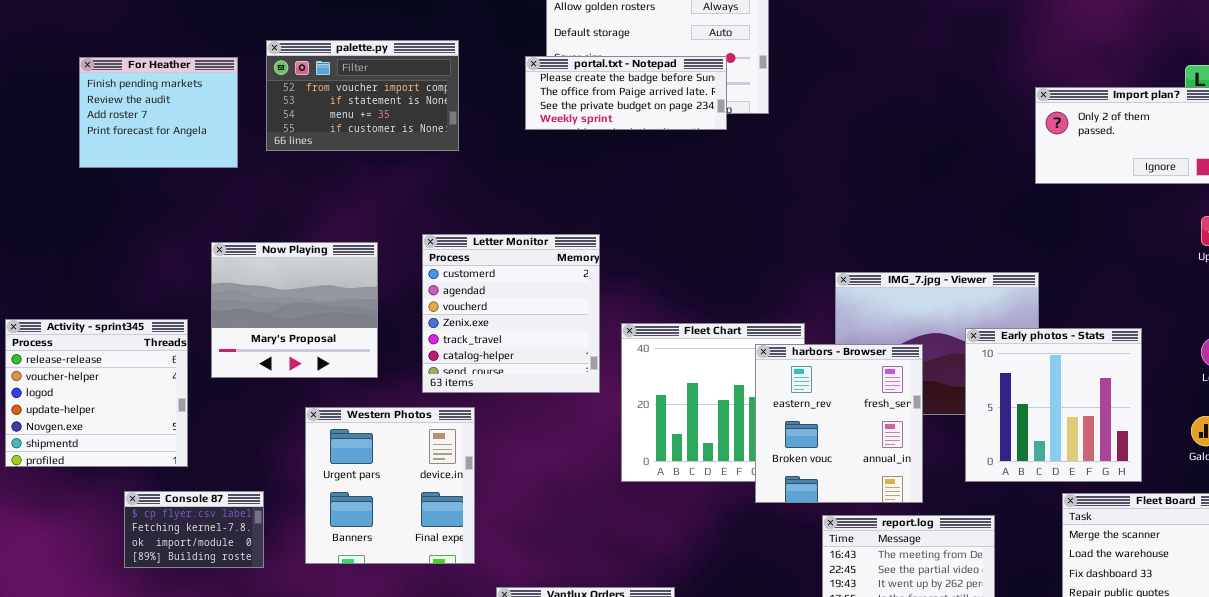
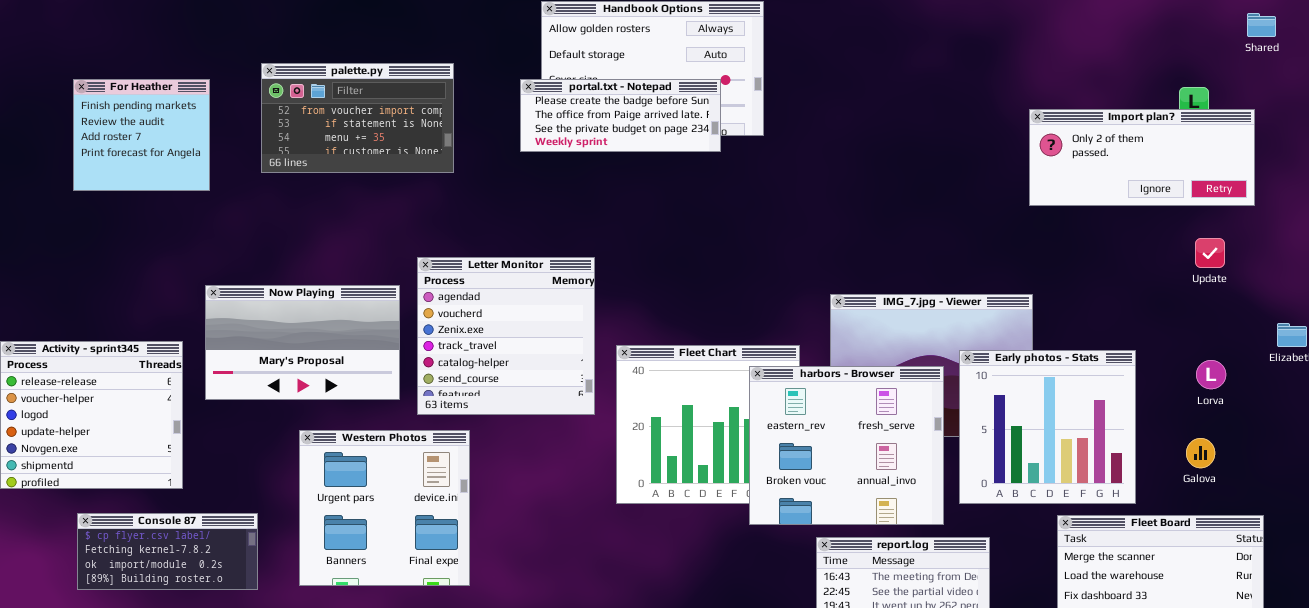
For Heather: [79,57,238,168] -> [73,79,210,191], resized
Letter Monitor: [422,234,600,393] -> [417,257,595,415], scrolled down 1 row
Now Playing: [211,242,378,378] -> [205,285,400,400], resized
harbors - Browser: [755,344,923,503] -> [749,366,944,525], resized
Console 87: [124,491,264,568] -> [77,513,258,590], resized

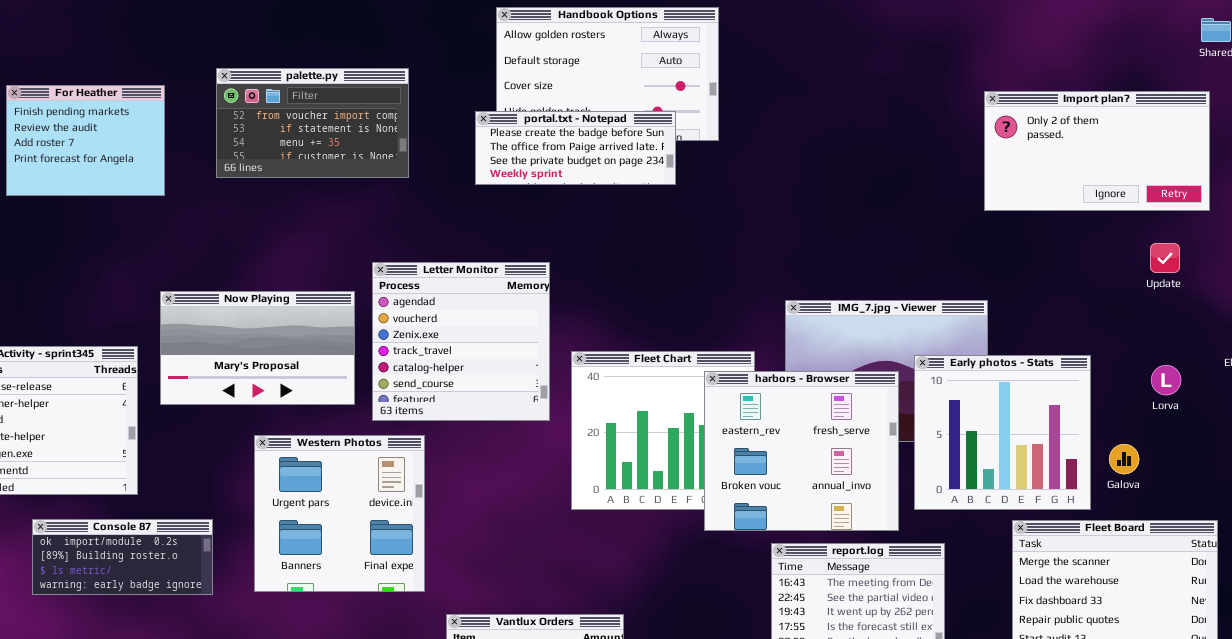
portal.txt - Notepad: [520,79,721,152] -> [475,111,676,185], moved
For Heather: [73,79,210,191] -> [6,85,165,196], resized
Import plan?: [1029,109,1255,206] -> [984,91,1210,211], resized
Galova: [1186,438,1215,468] -> [1109,444,1139,474], moved
Console 87: [77,513,258,590] -> [32,519,213,595], scrolled down 2 rows

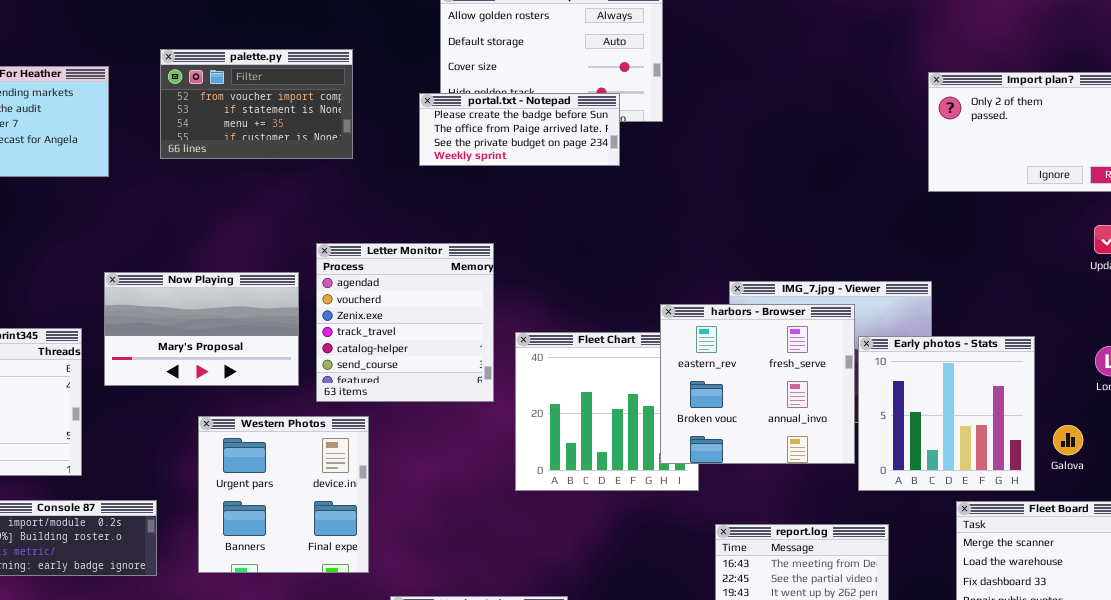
harbors - Browser: [704,371,899,531] -> [660,304,855,464], moved

